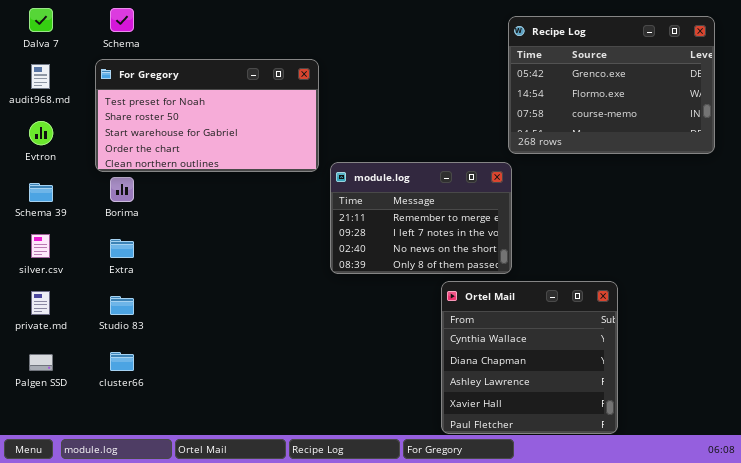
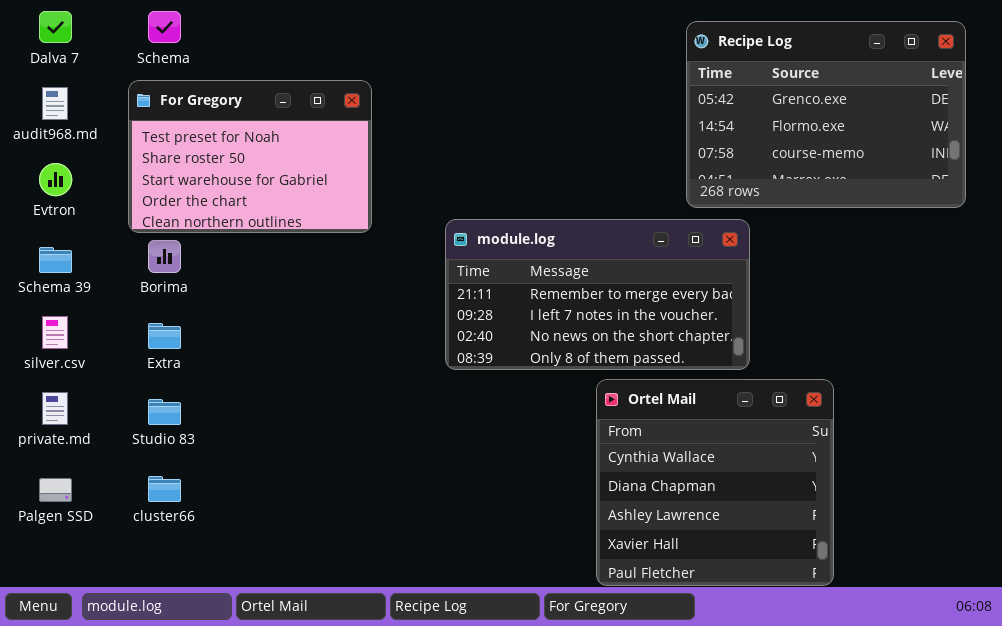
For Gregory: [95,59,319,172] -> [128,80,372,233], resized
module.log: [330,162,512,274] -> [445,219,750,370], resized

